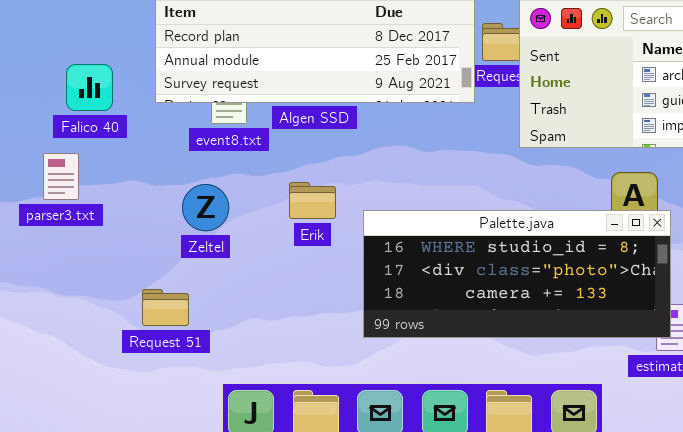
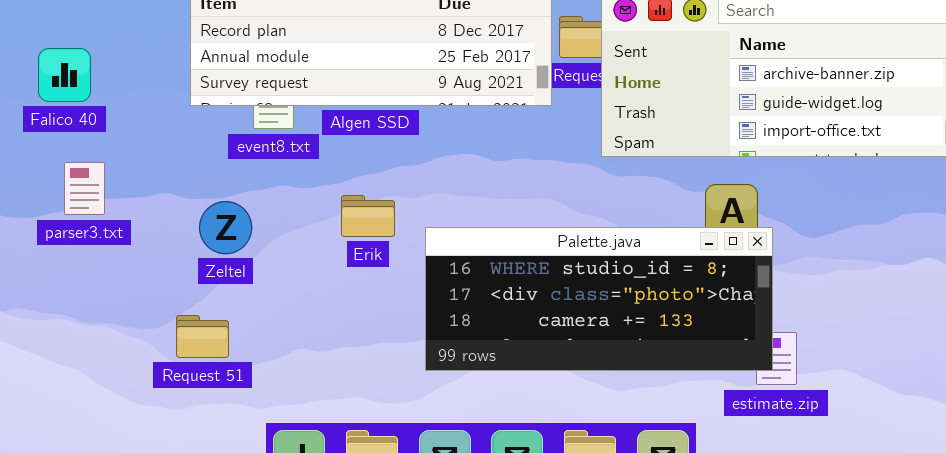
Falico 40: [66,64,113,111] -> [38,48,91,102], moved
Zeltel: [182,184,229,231] -> [199,201,252,254], moved

